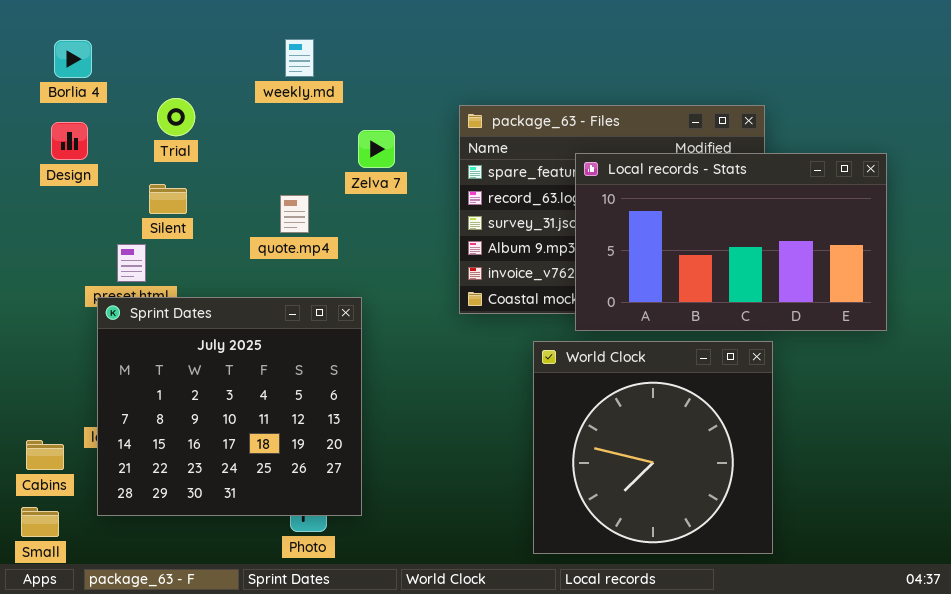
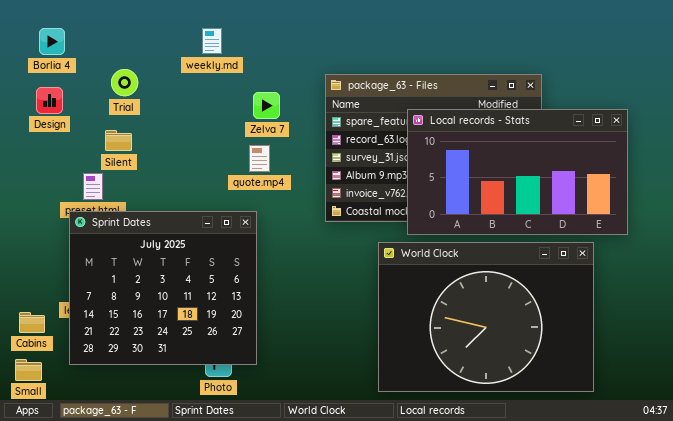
quote.mp4: [280,195,309,233] -> [249,145,270,172], moved
World Clock: [533,341,773,554] -> [378,242,594,392], resized

